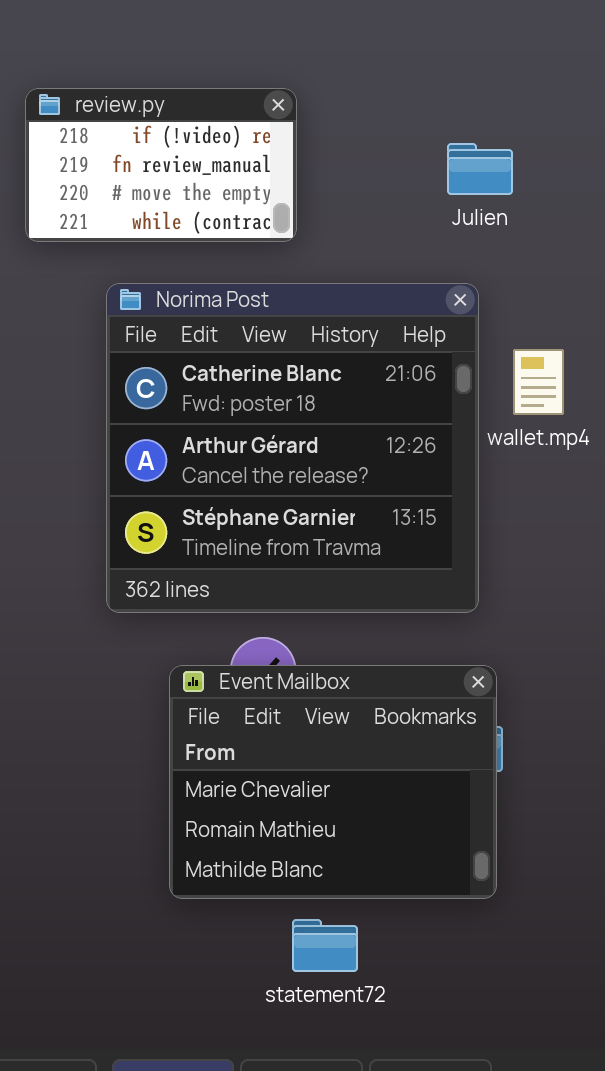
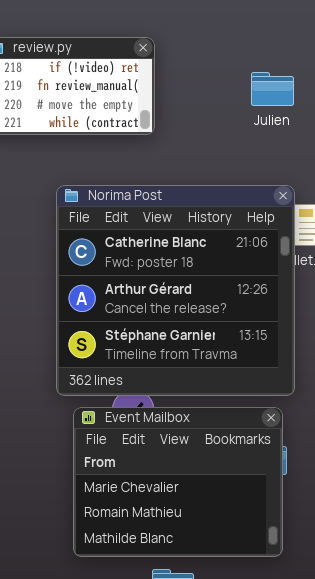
Norima Post: [106,283,479,613] -> [56,185,295,396], moved

